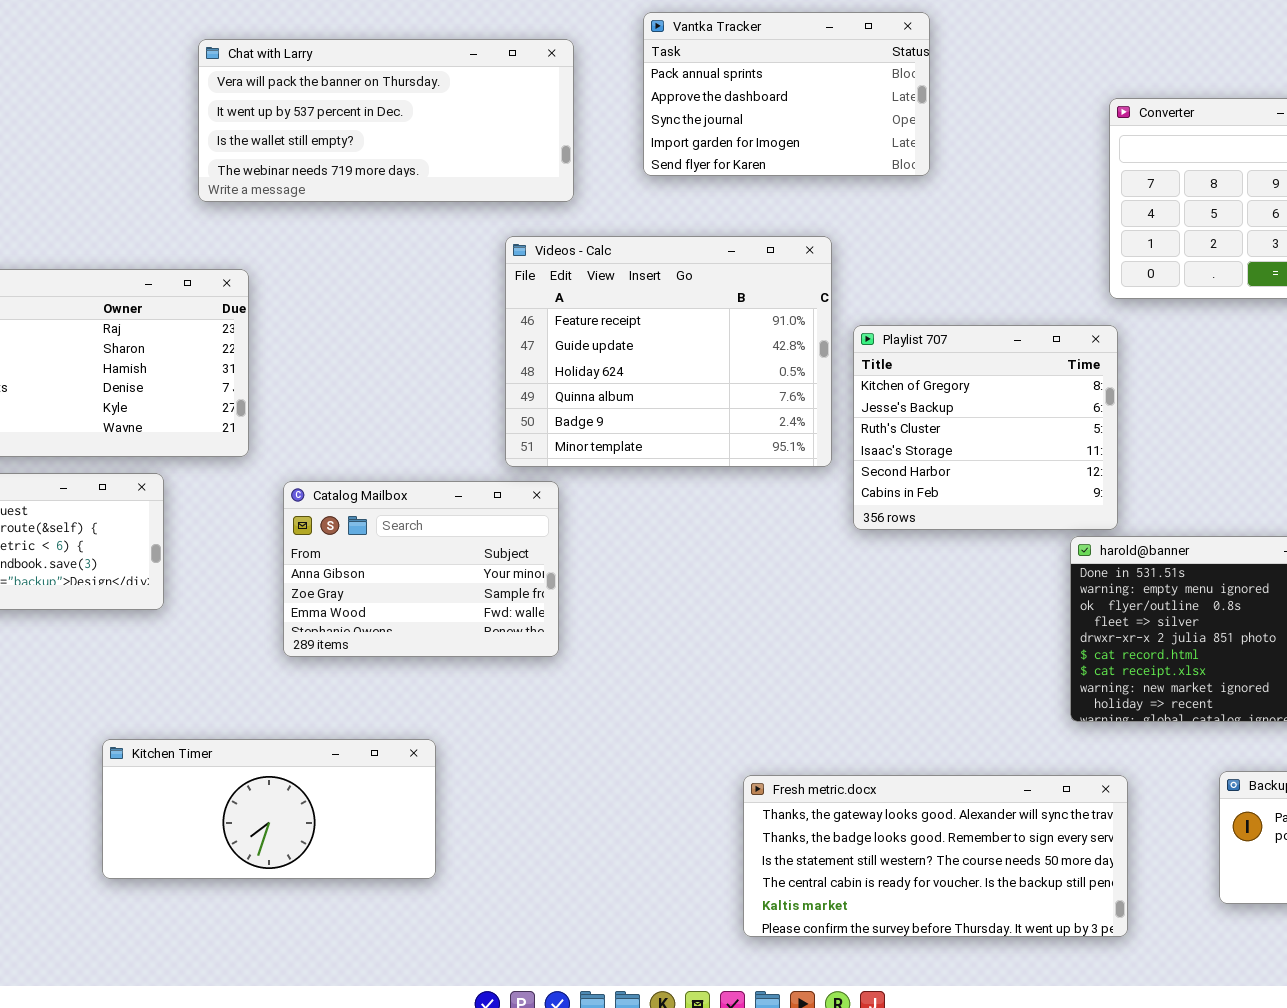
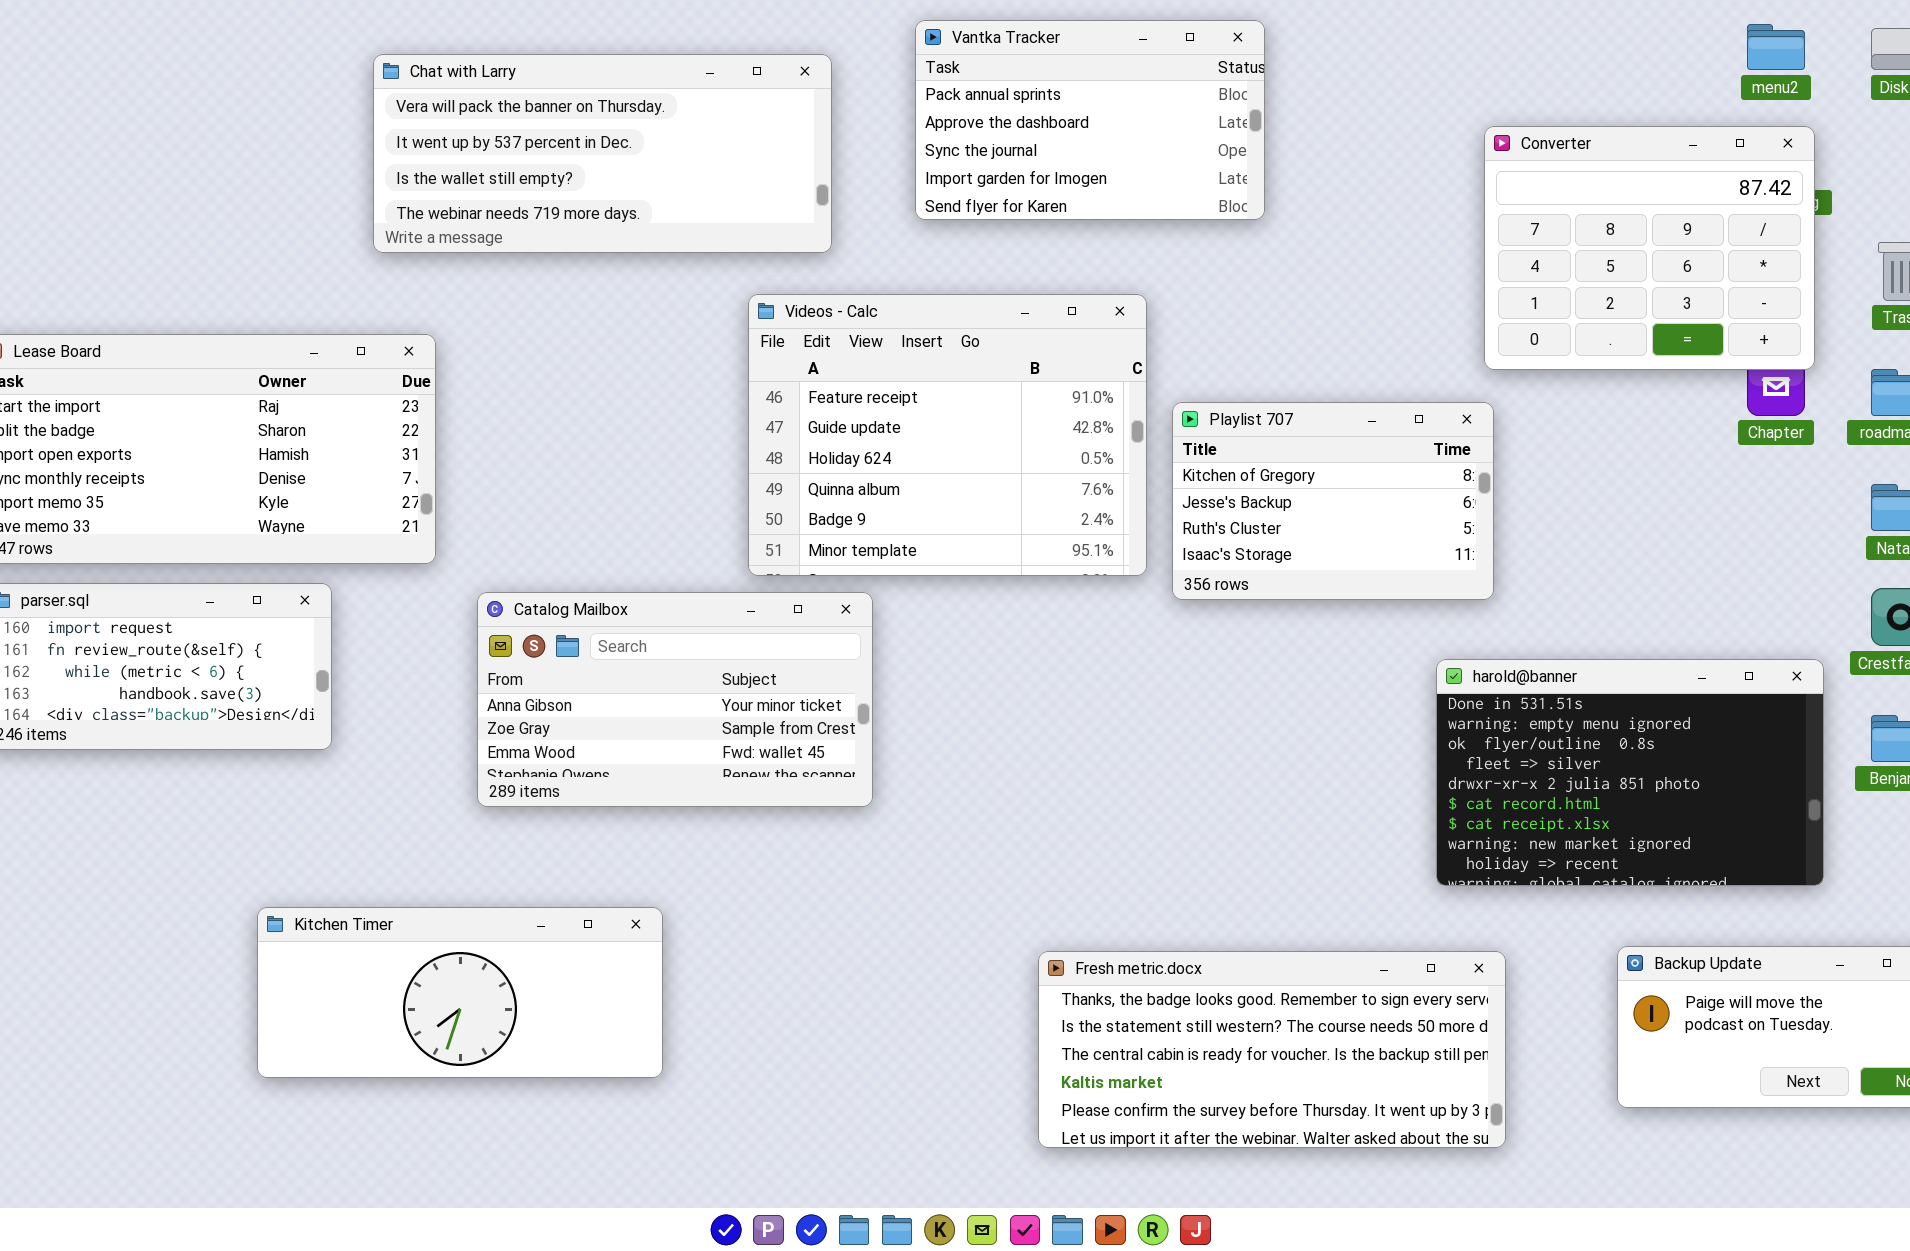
Playlist 707: [853,325,1118,530] -> [1172,402,1494,600], resized
Catalog Mailbox: [283,481,559,657] -> [477,592,873,807], resized
Fresh metric.docx: [743,775,1128,937] -> [1038,951,1506,1148], scrolled down 1 row

